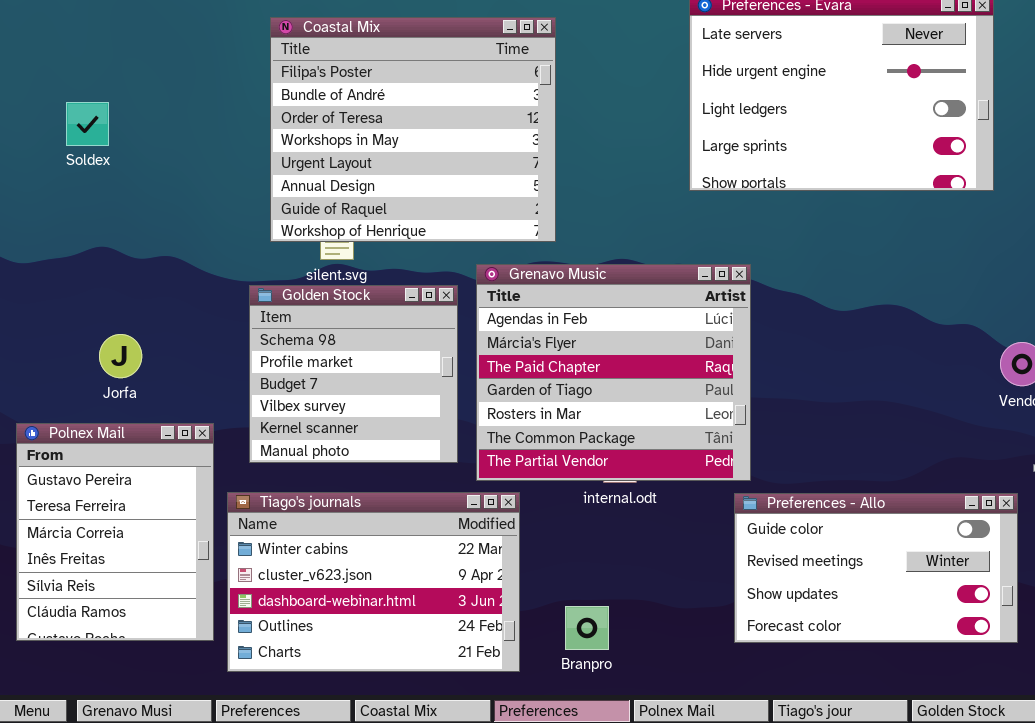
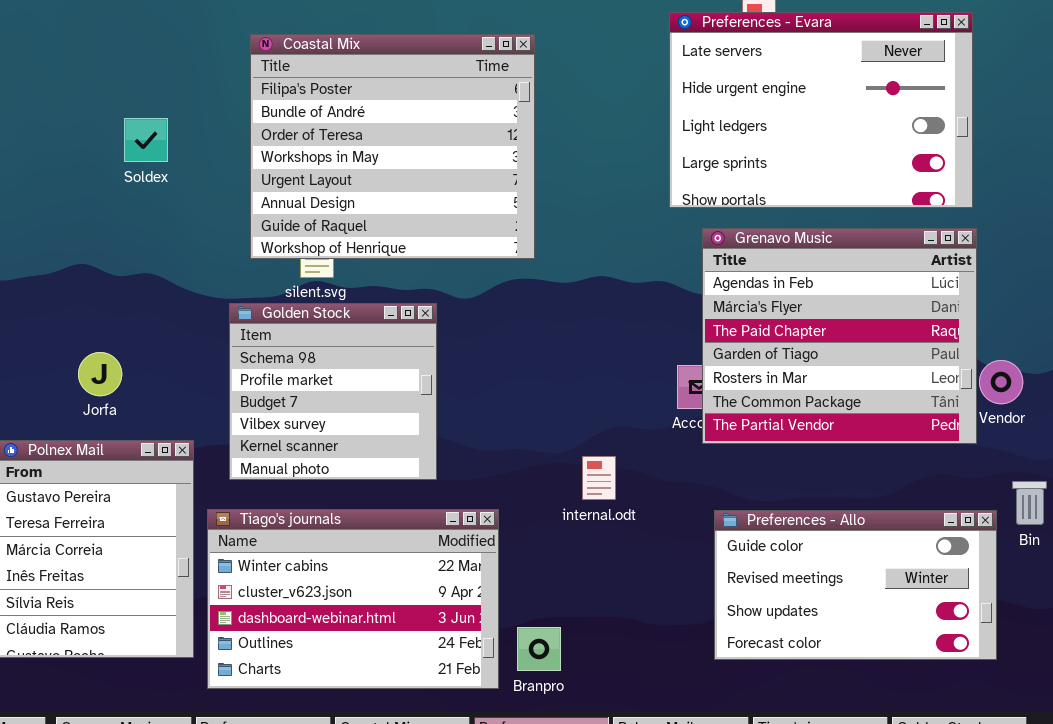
Soldex: [66,102,109,146] -> [124,118,168,162], moved
Grenavo Music: [476,264,751,481] -> [702,228,977,444], moved
Branpro: [565,606,609,650] -> [517,627,561,671], moved

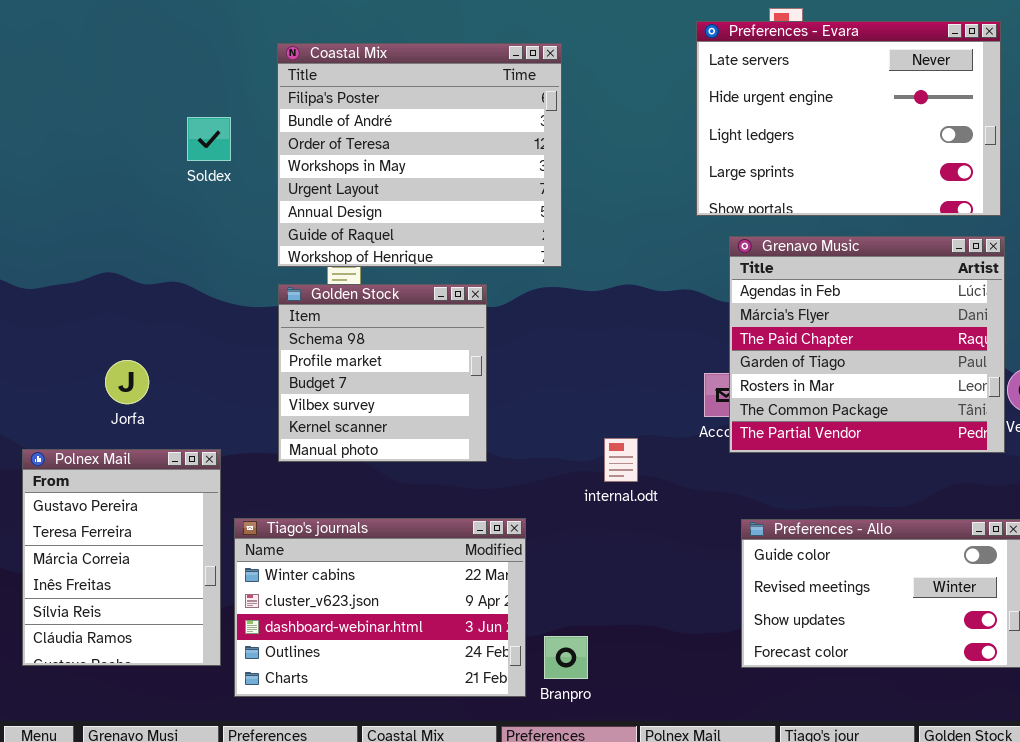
Soldex: [124,118,168,162] -> [187,117,231,161], moved
Golden Stock: [229,303,437,480] -> [278,284,487,462], moved
internal.odt: [582,456,616,500] -> [604,438,638,482], moved

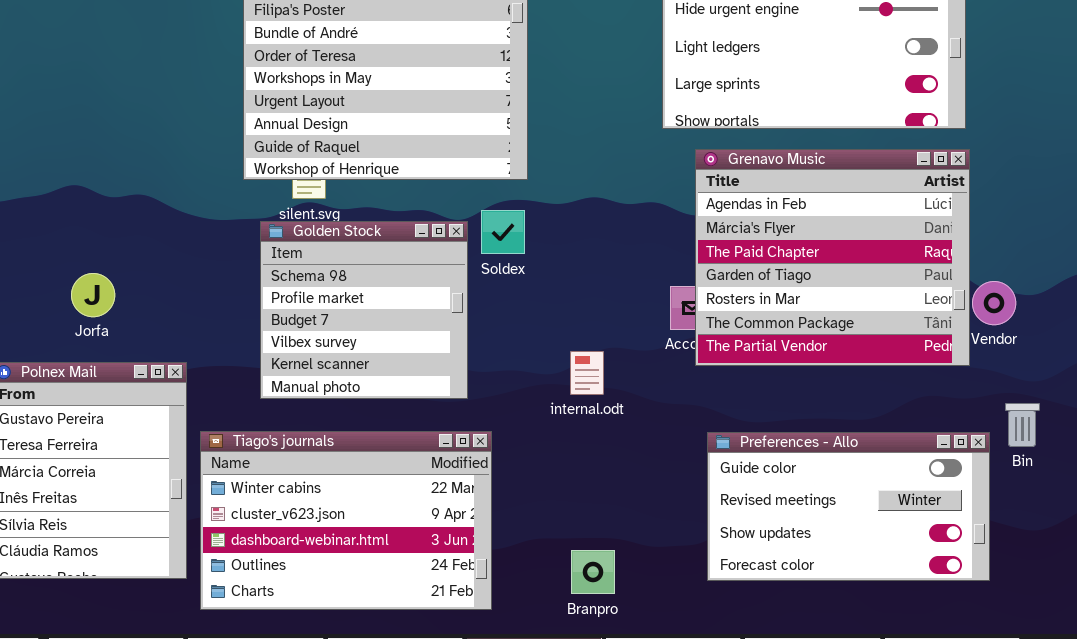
Soldex: [187,117,231,161] -> [481,210,525,254], moved
Golden Stock: [278,284,487,462] -> [260,221,468,399], moved
Branpro: [544,636,588,679] -> [571,550,615,594], moved

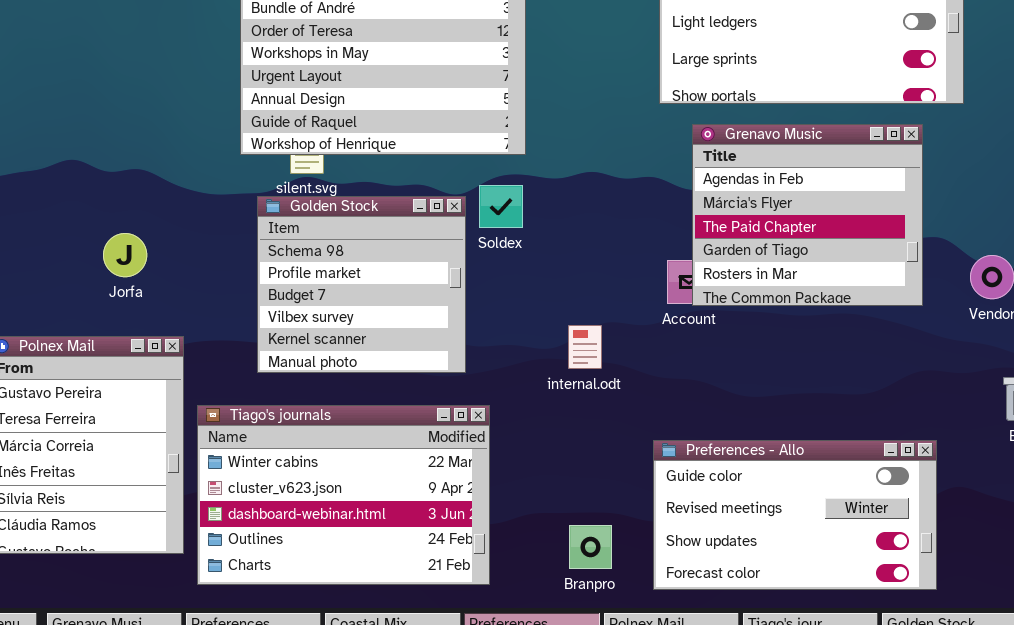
Grenavo Music: [695,149,970,366] -> [692,124,923,306], resized
Jorfa: [71,273,115,317] -> [103,233,147,277], moved
Preferences - Allo: [707,432,990,581] -> [653,440,937,590], moved

